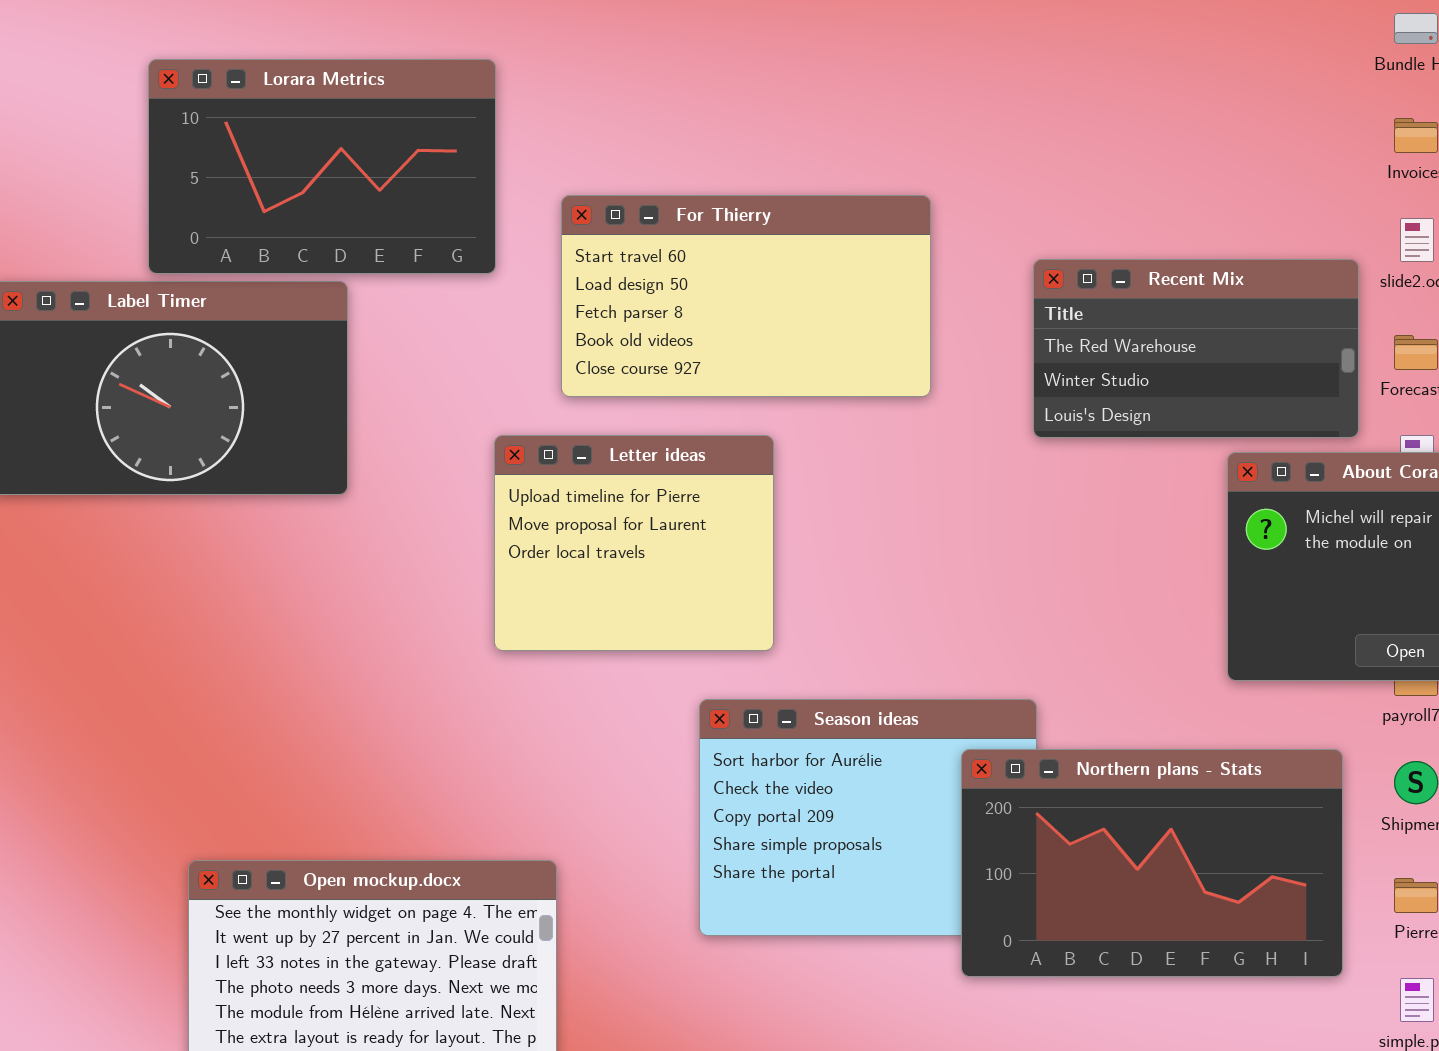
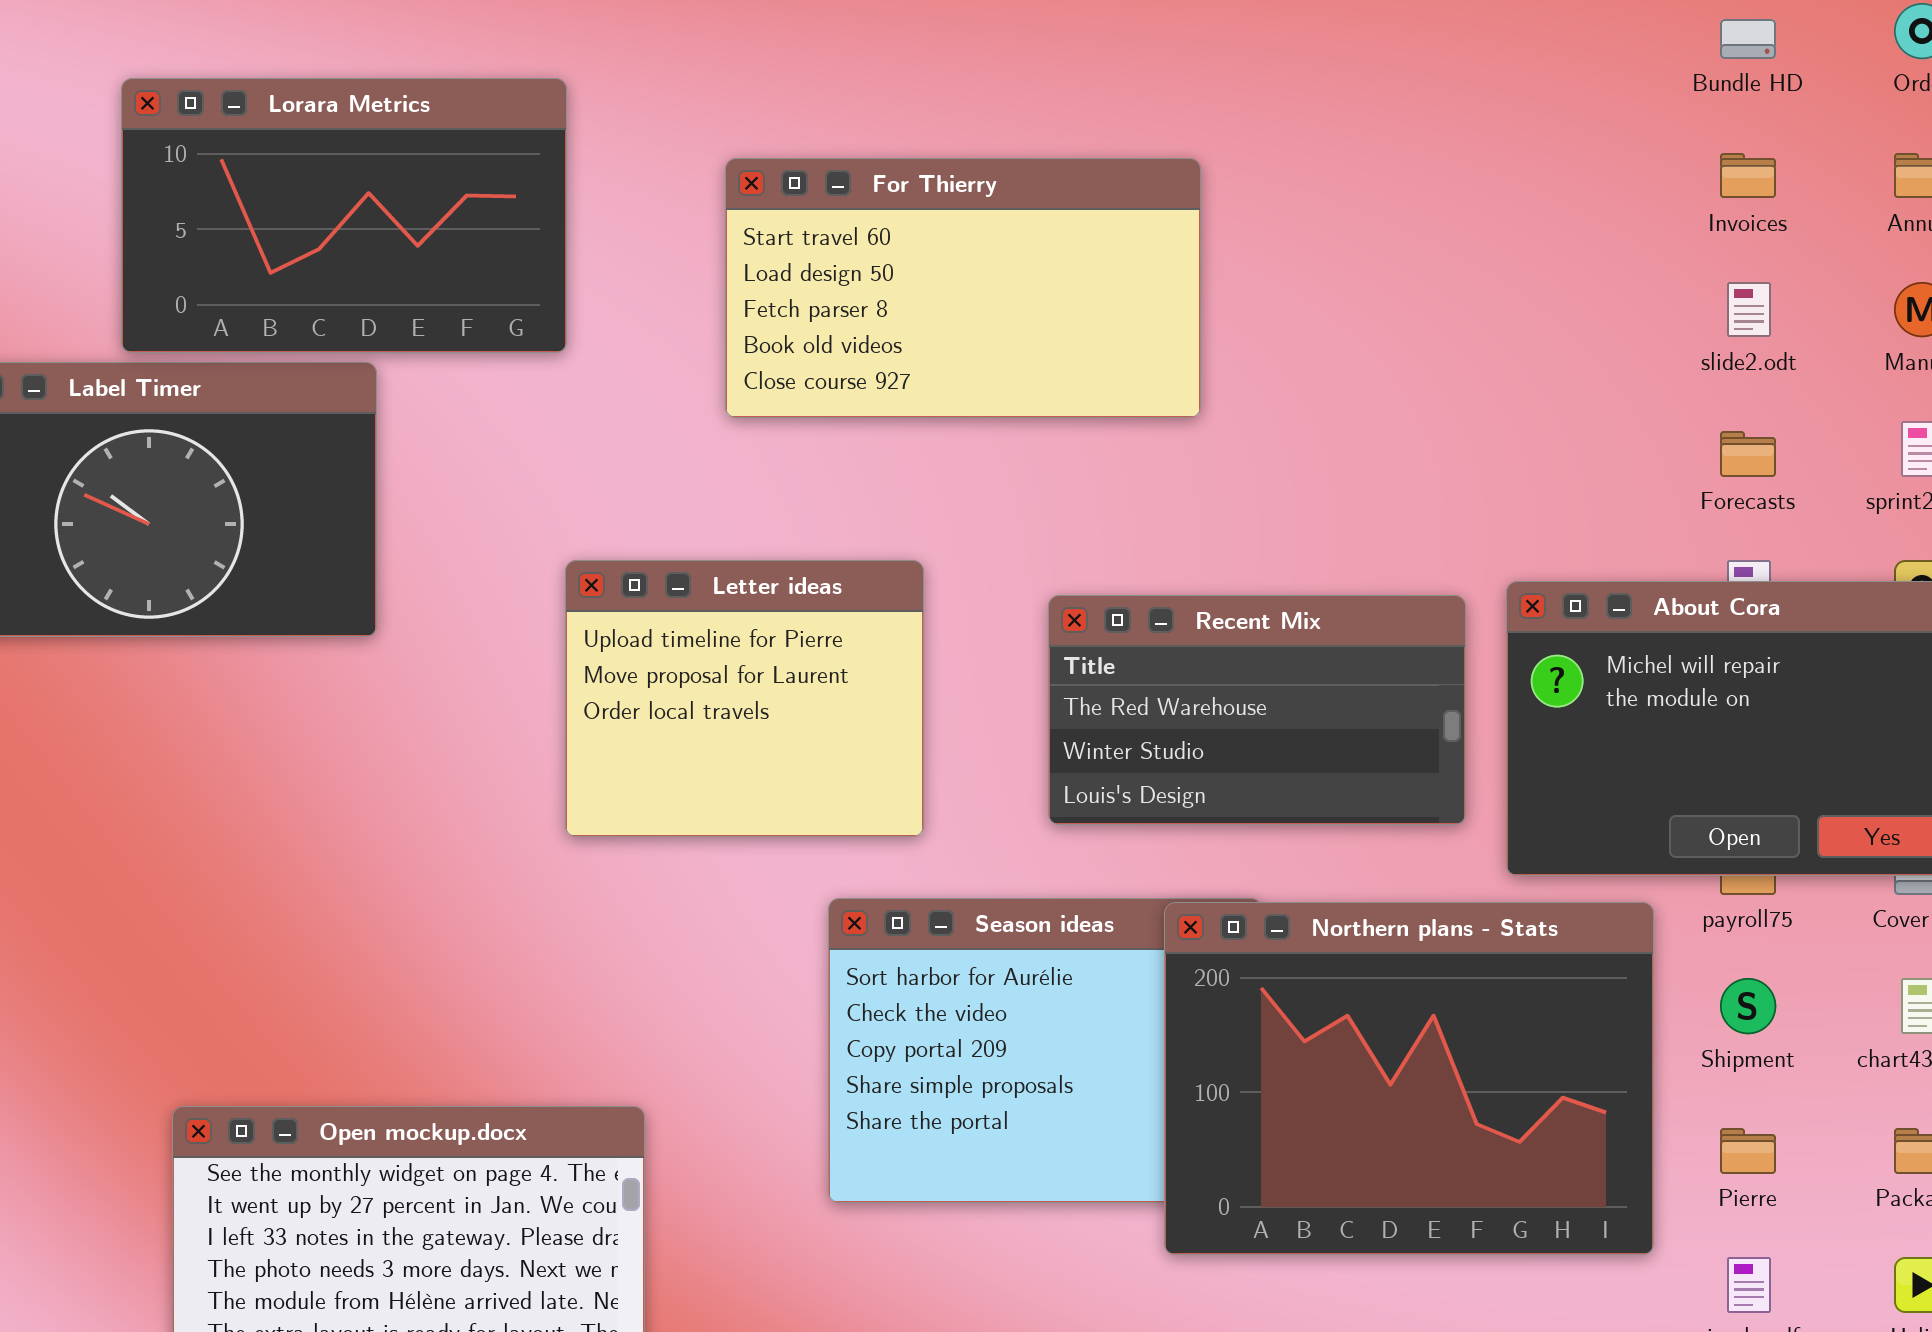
For Thierry: [561,195,931,397] -> [725,158,1201,418], moved
Recent Mix: [1033,259,1359,438] -> [1048,595,1466,825], moved
Northern plans - Stats: [961,749,1343,977] -> [1164,902,1654,1255], resized

